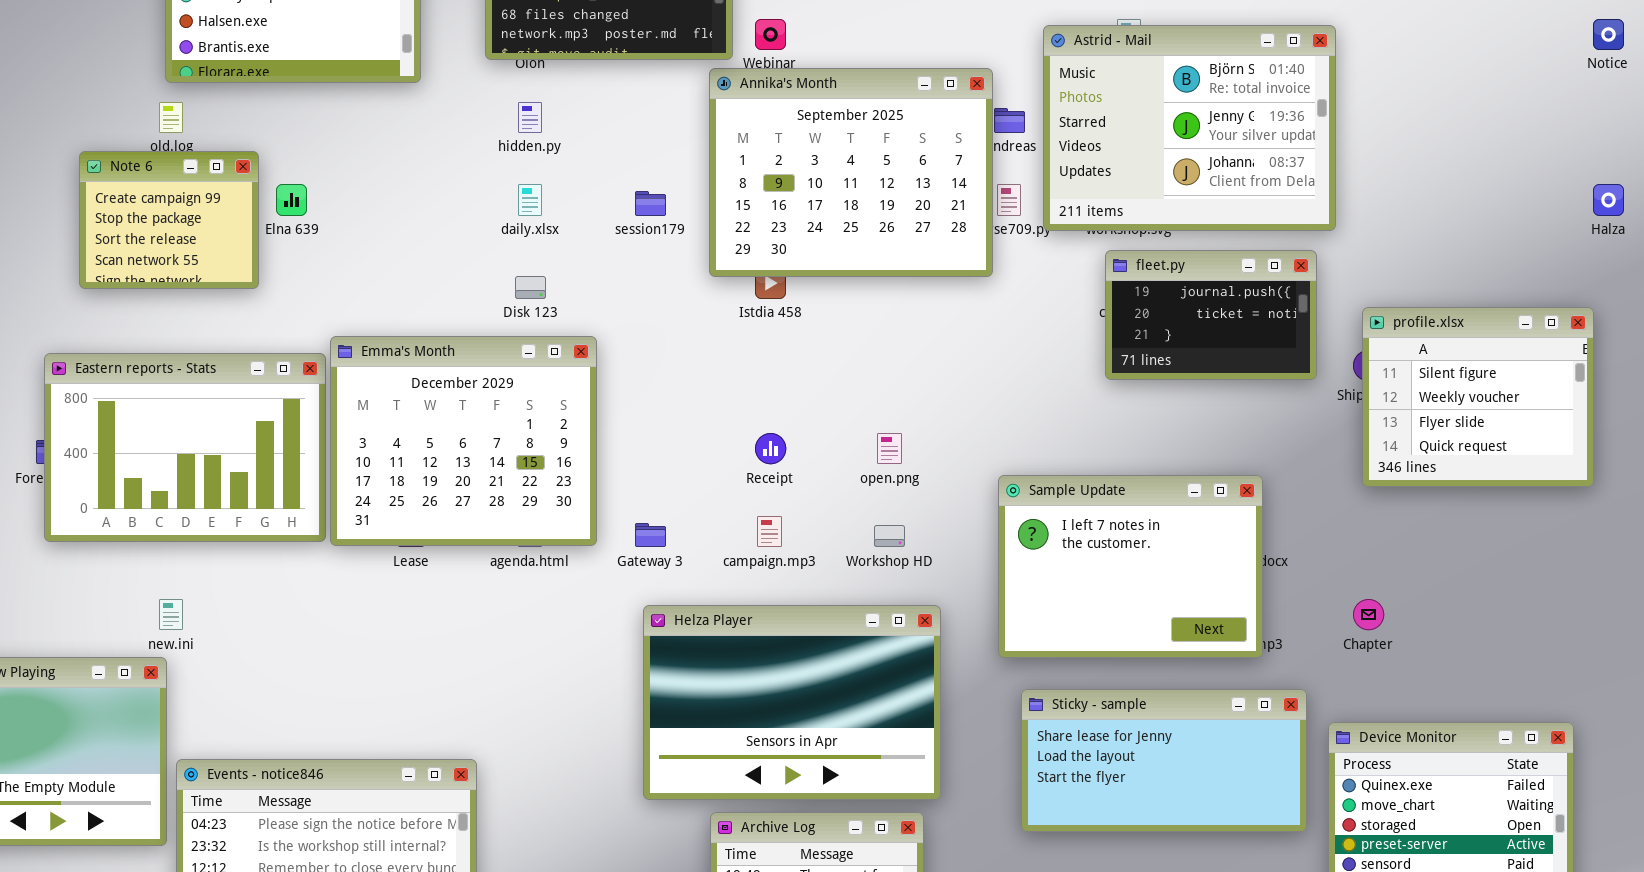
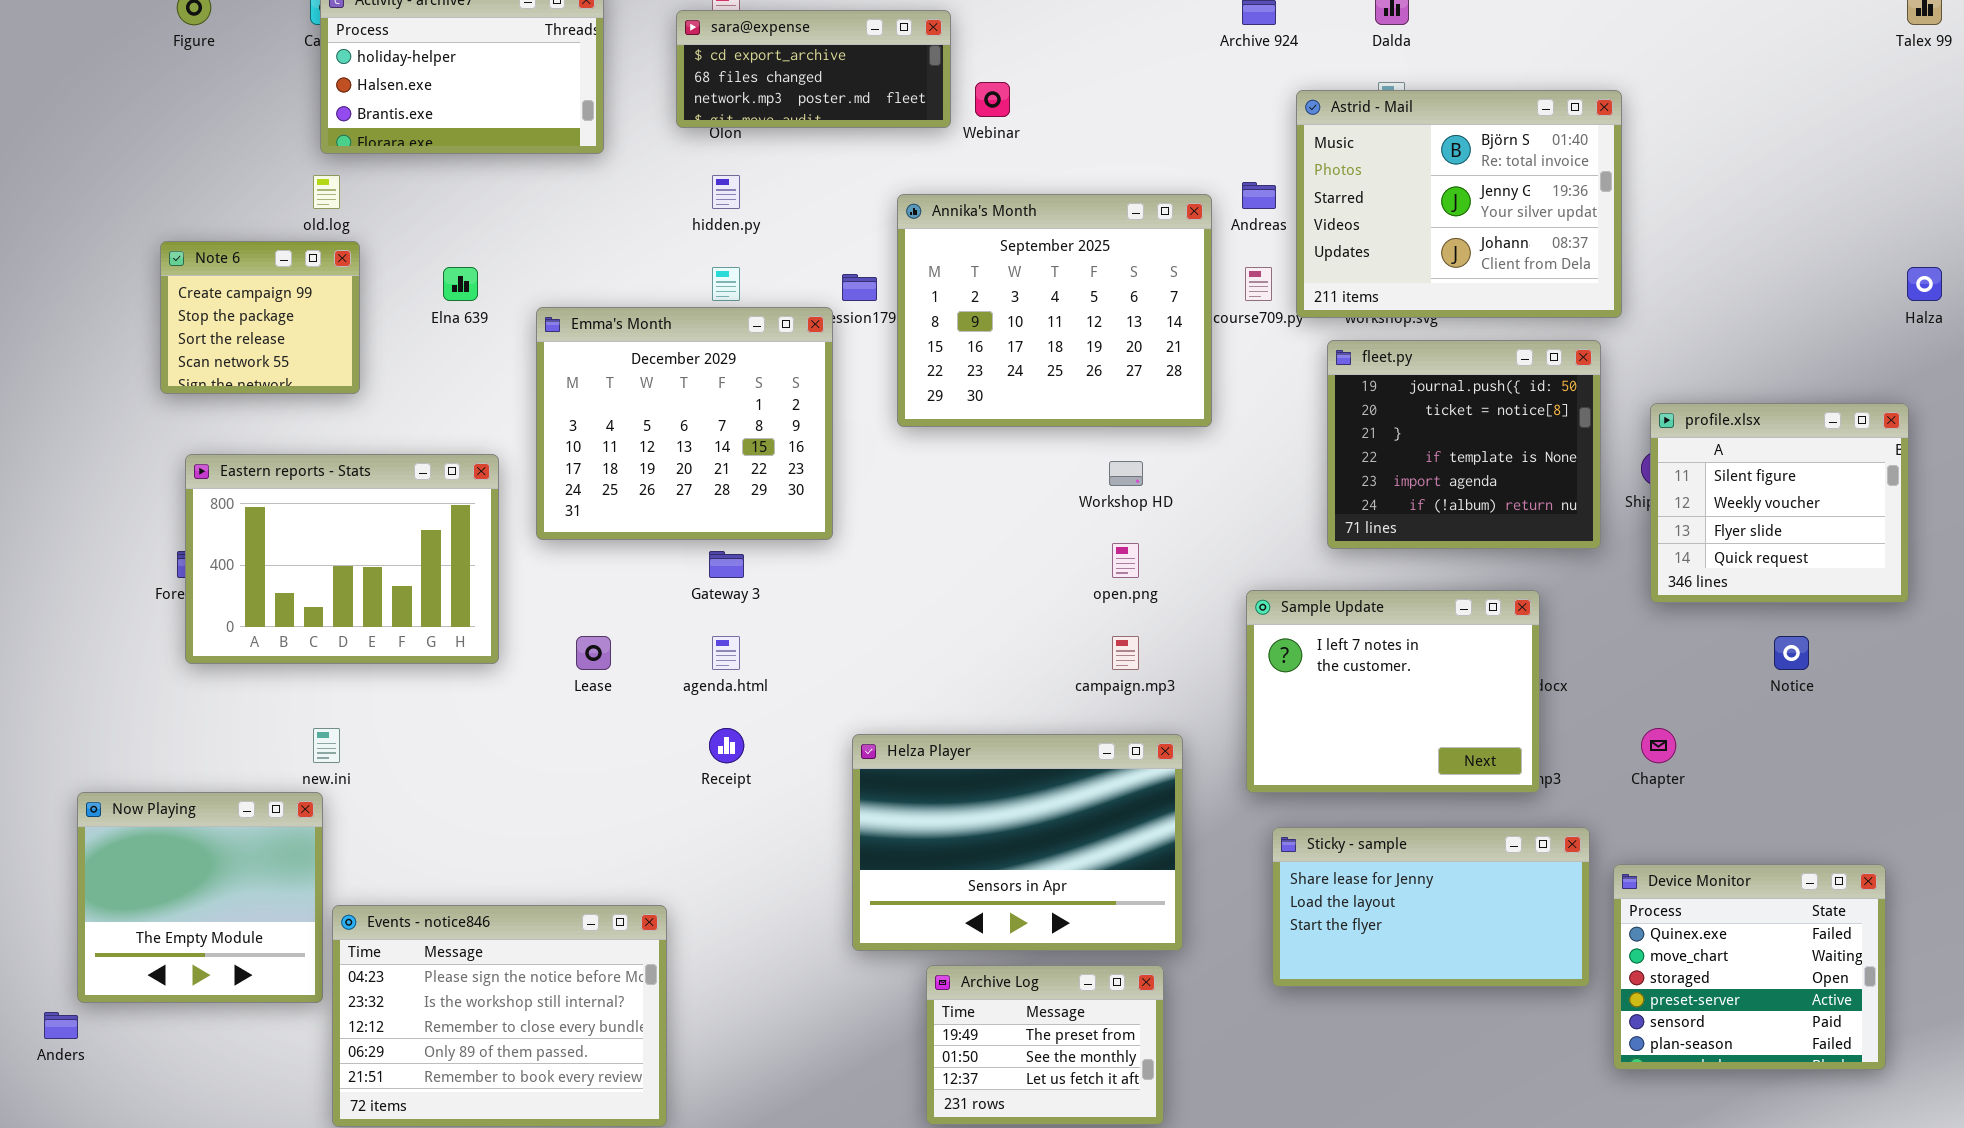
Notice: [1593,19,1624,50] -> [1774,636,1809,670], moved
Annika's Month: [709,68,993,277] -> [897,194,1212,427], moved
Note 6: [79,151,259,289] -> [160,241,360,394], moved
fleet.py: [1105,250,1317,380] -> [1327,340,1601,549], resized
Emma's Month: [330,336,597,546] -> [536,307,833,540], moved
Receipt: [755,433,786,464] -> [709,728,744,763], moved
campaign.mp3: [757,516,782,547] -> [1112,636,1139,670], moved
Gateway 3: [635,523,666,547] -> [709,551,744,578], moved
Workshop HD: [874,525,905,547] -> [1109,461,1143,486], moved

